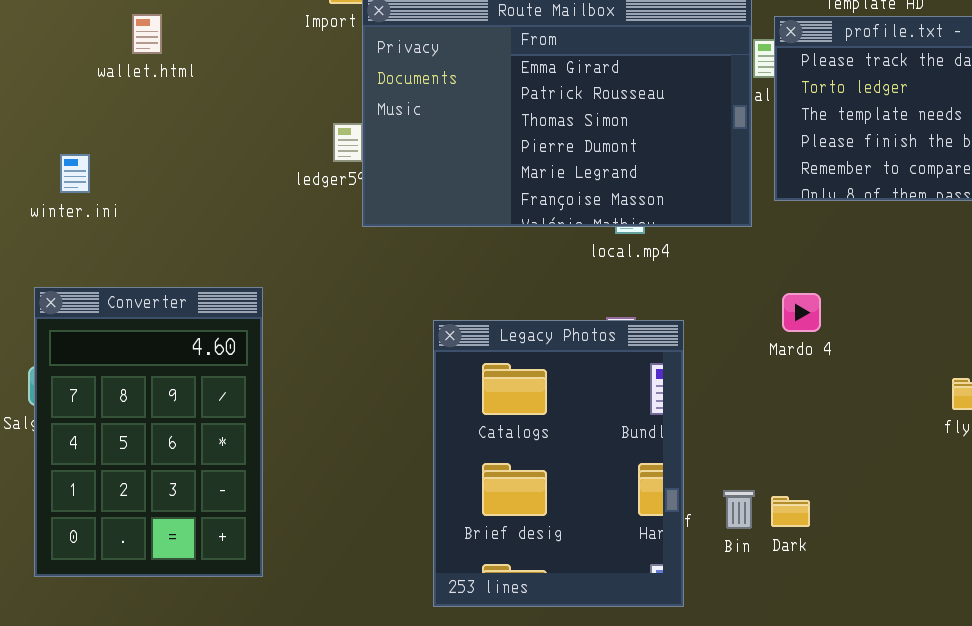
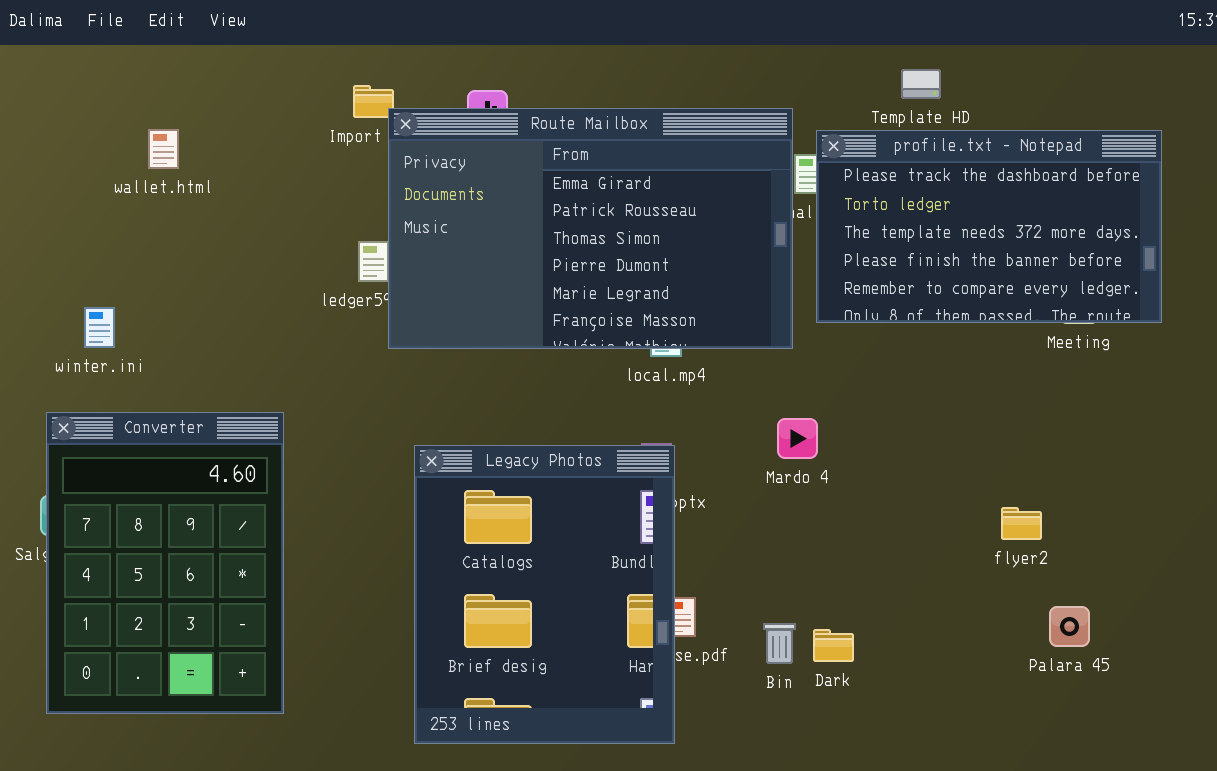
winter.ini: [60,154,90,193] -> [84,307,115,348], moved
Mardo 4: [782,293,821,332] -> [777,418,818,459], moved
Legacy Photos: [433,320,684,607] -> [414,445,675,744], moved

